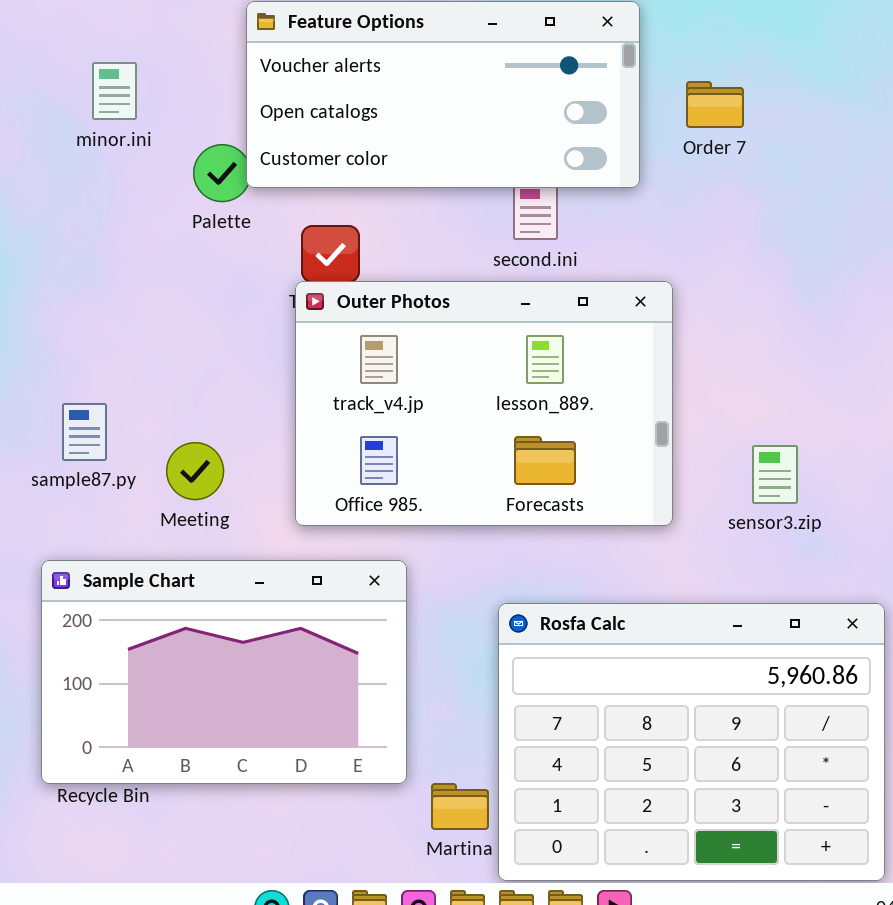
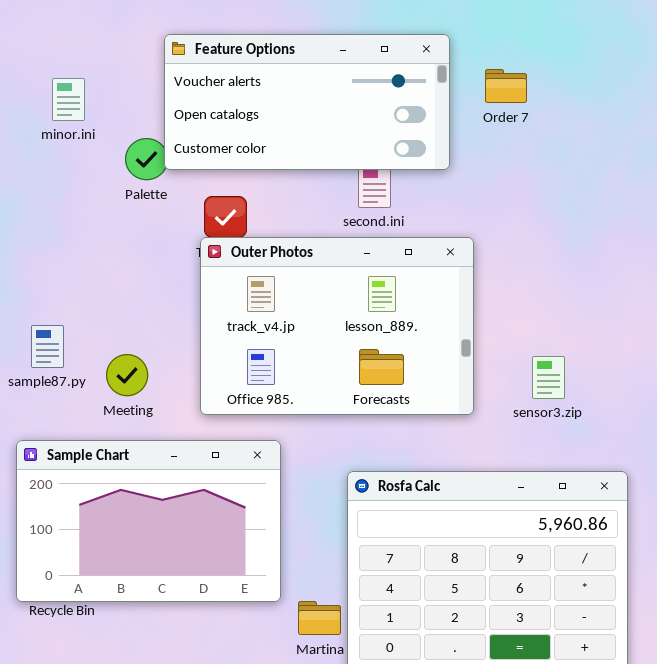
Order 7: [686,81,744,128] -> [485,69,527,103], moved

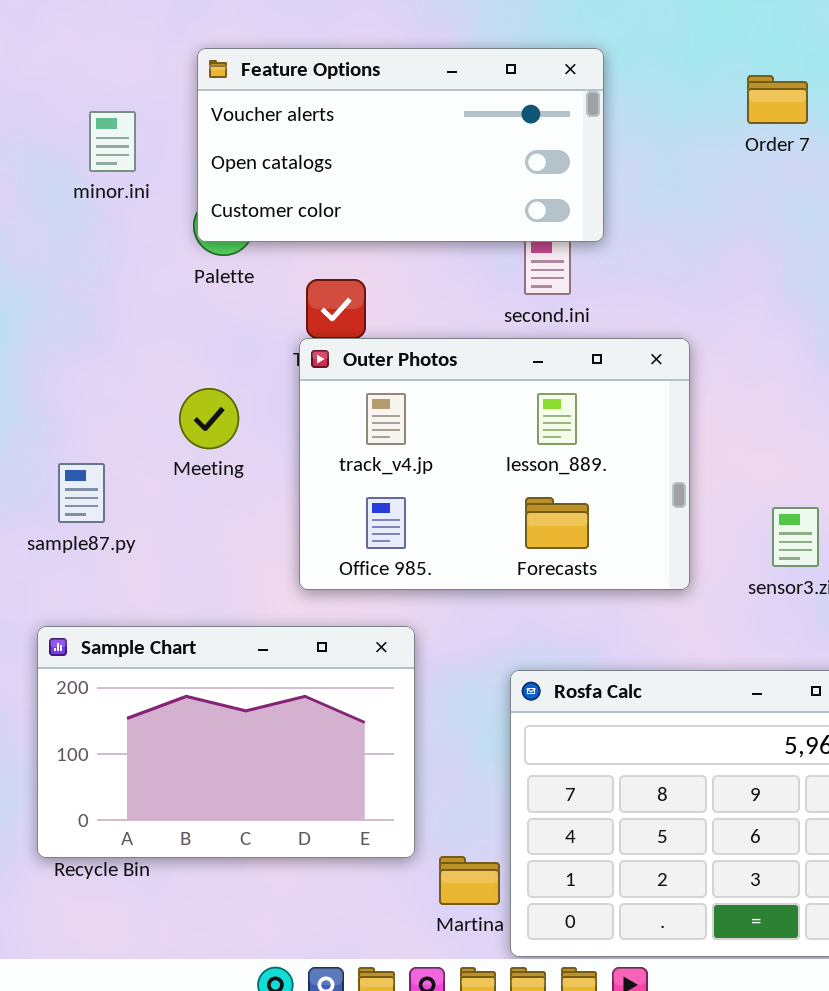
Feature Options: [164,34,450,170] -> [197,48,604,242], moved
Order 7: [485,69,527,103] -> [747,75,808,124], moved
Meeting: [106,354,148,396] -> [179,388,239,449], moved

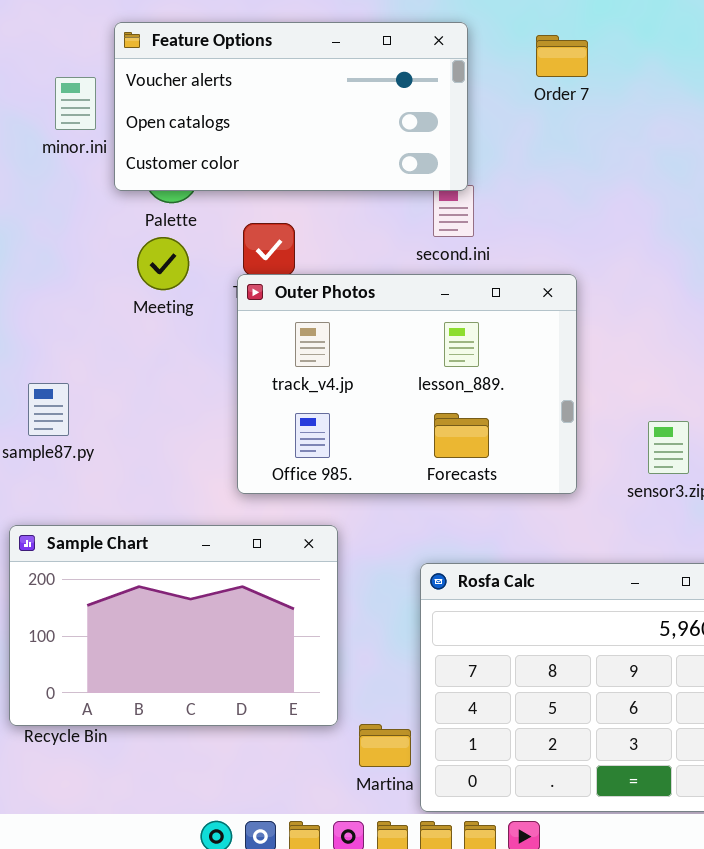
Feature Options: [197,48,604,242] -> [114,22,468,191], moved
Order 7: [747,75,808,124] -> [536,35,588,77], moved
Meeting: [179,388,239,449] -> [137,237,189,290], moved

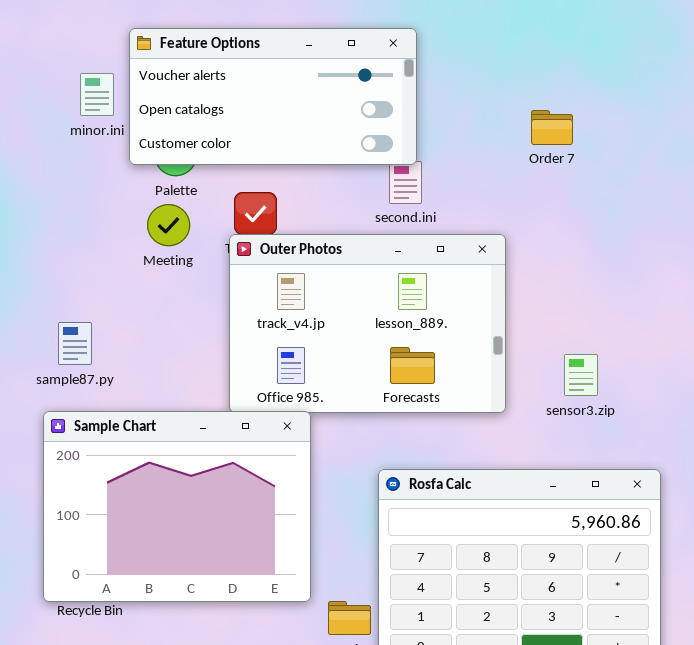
Order 7: [536,35,588,77] -> [531,110,573,145], moved
Sample Chart: [9,525,338,726] -> [43,411,311,602], resized

